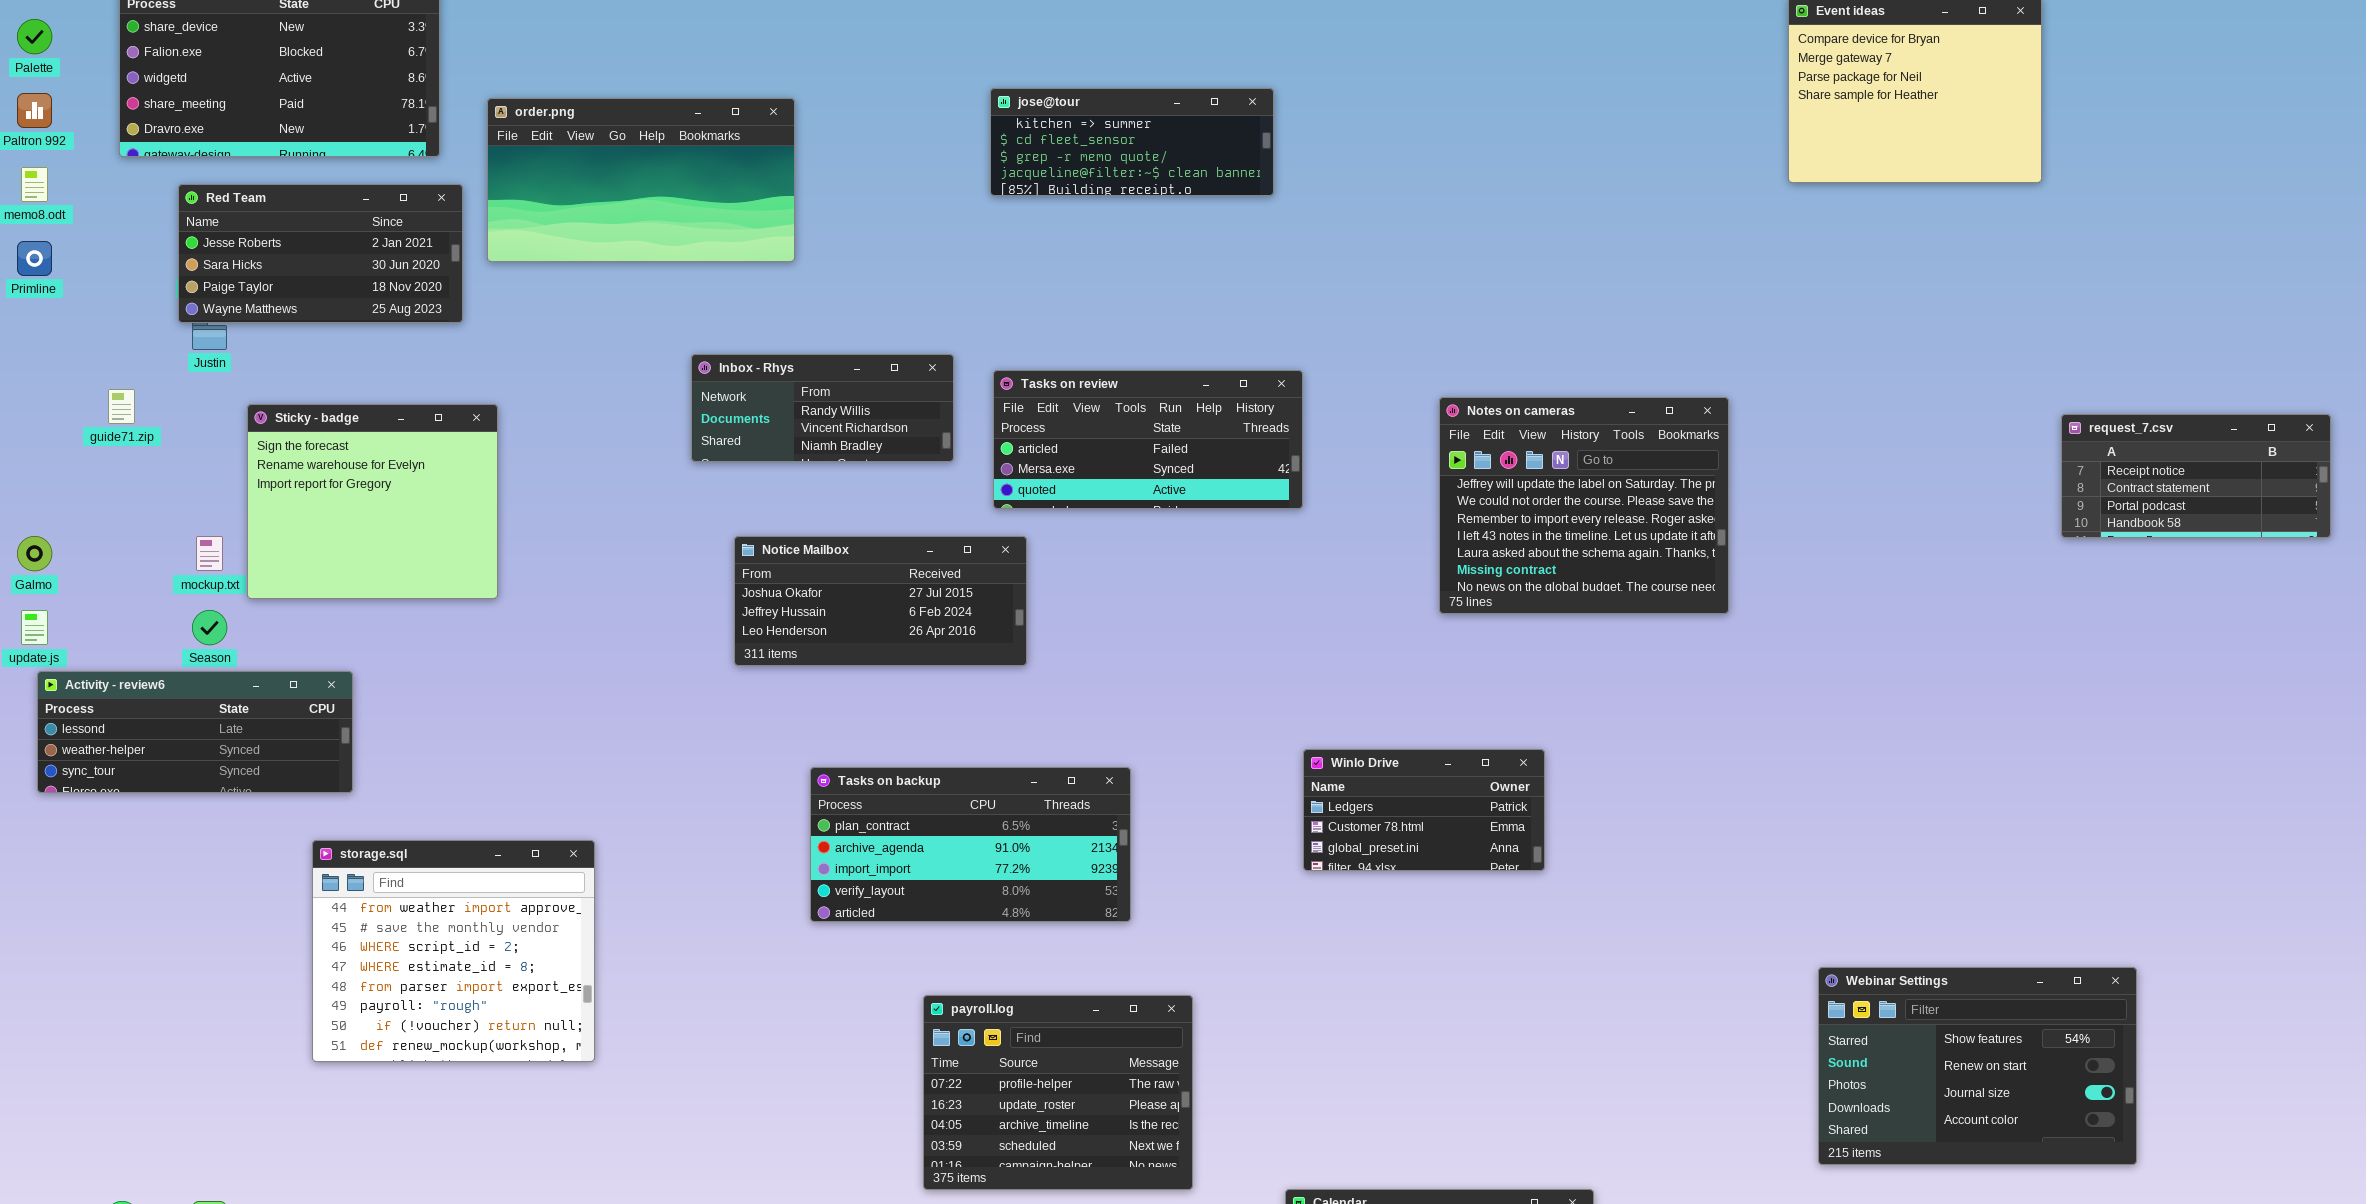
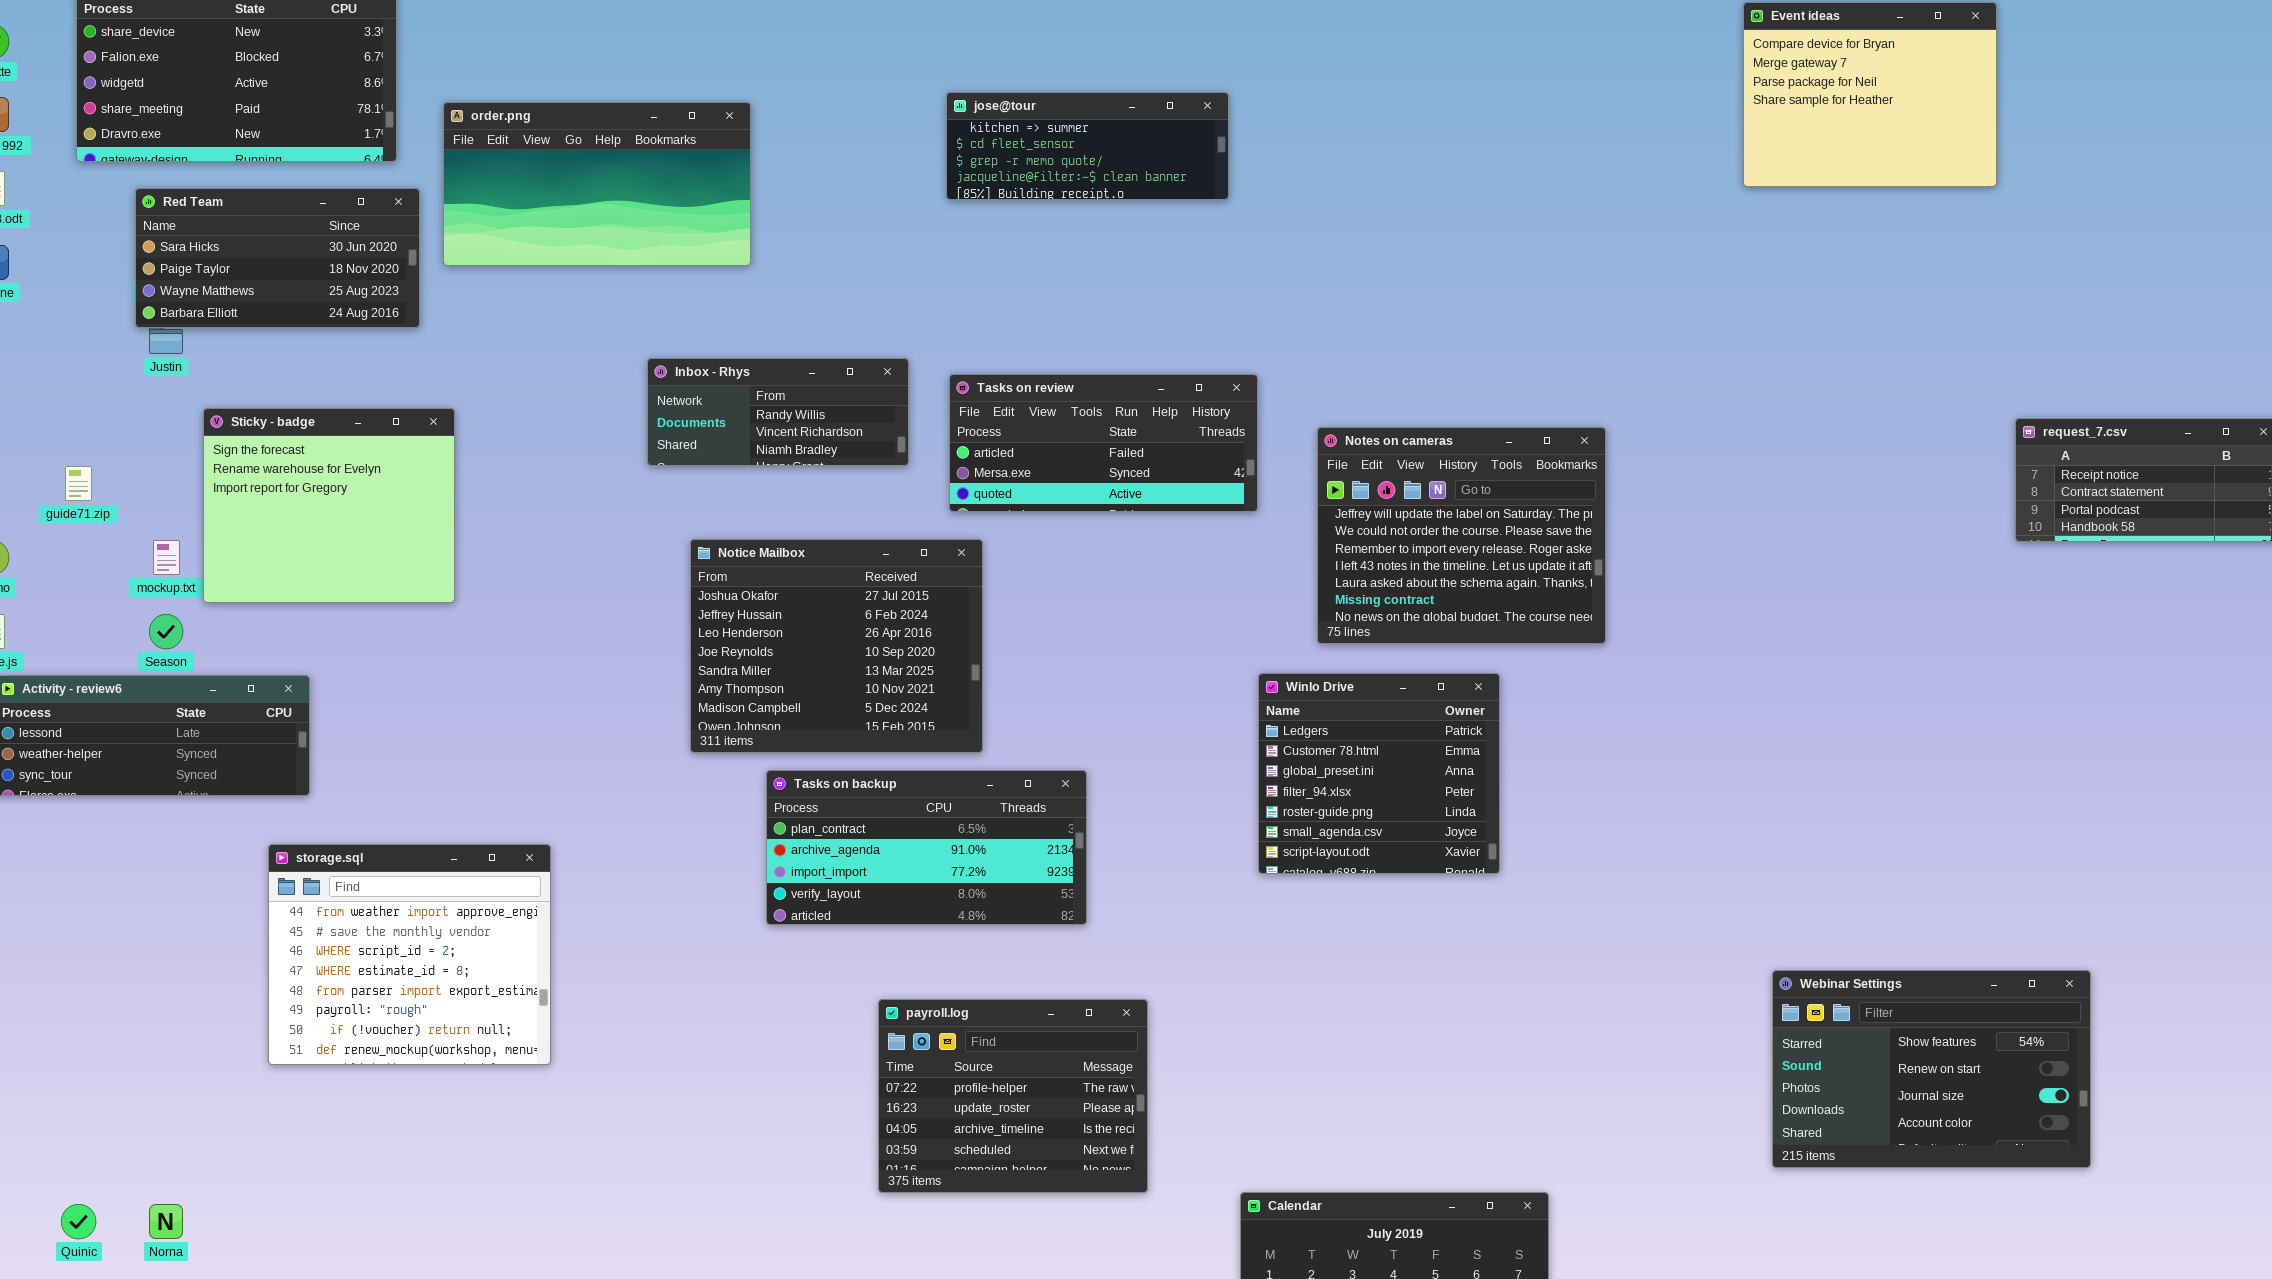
Red Team: [178,184,463,323] -> [135,188,420,328], scrolled down 1 row
guide71.zip: [108,389,135,424] -> [65,466,92,501], moved
Notes on cameras: [1439,397,1729,614] -> [1317,427,1606,644], moved
Notice Mailbox: [734,536,1027,666] -> [690,539,983,753], resized
Winlo Drive: [1303,749,1545,871] -> [1258,673,1500,874], resized

